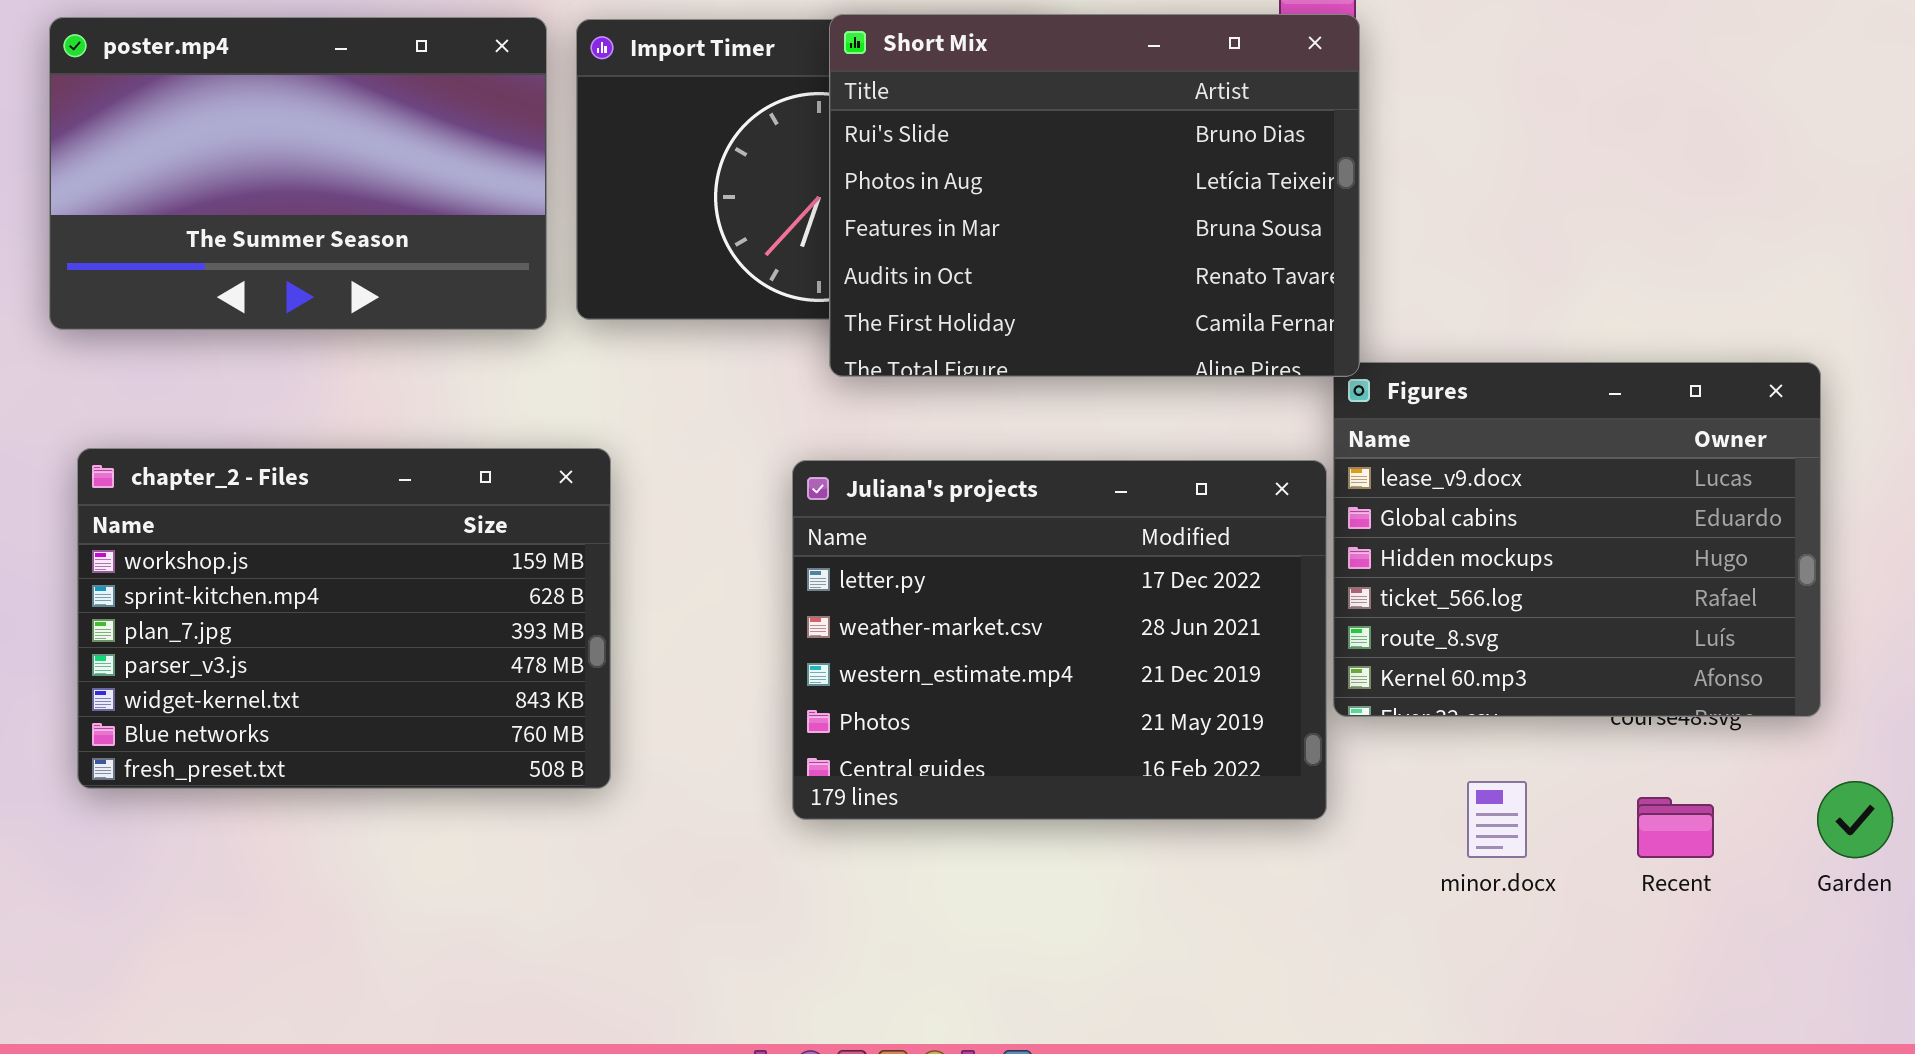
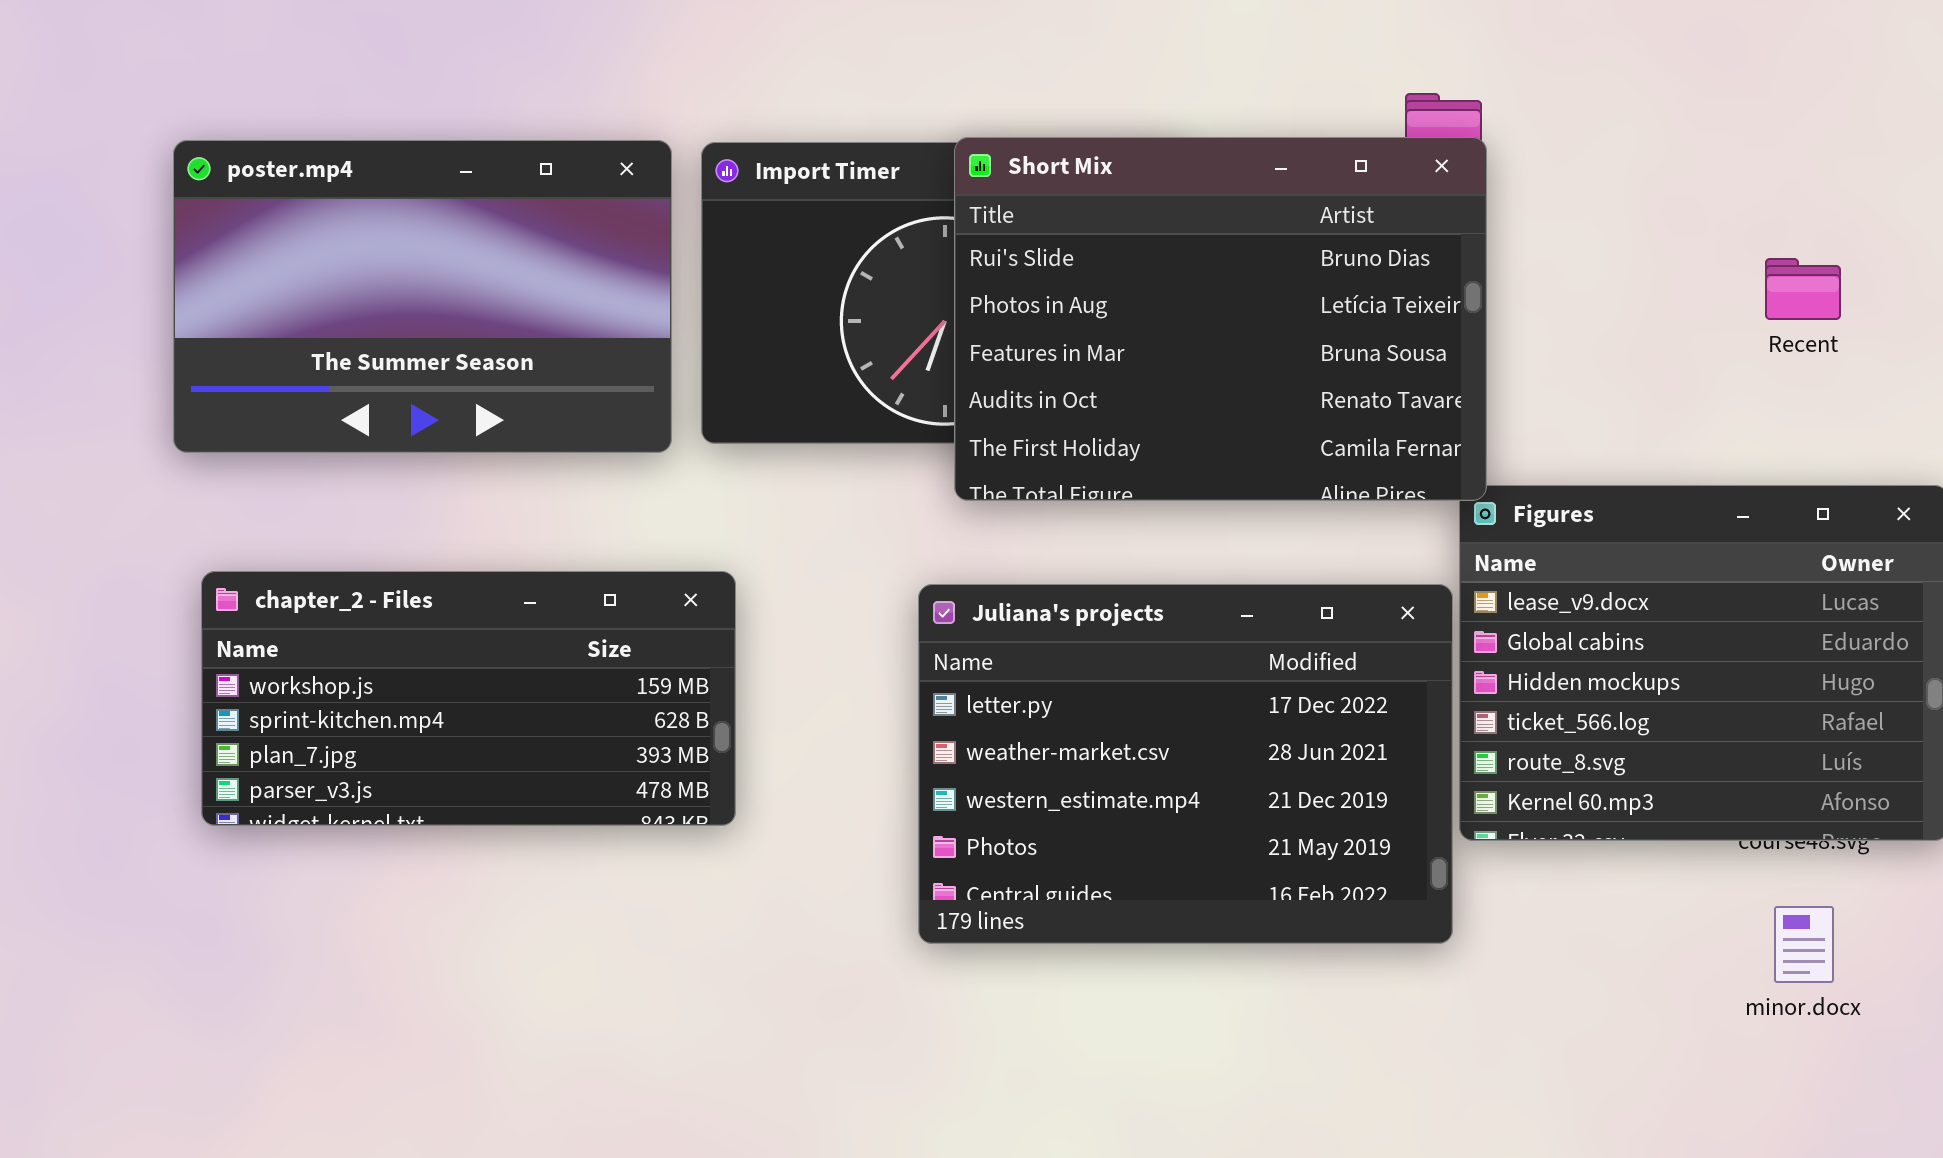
chapter_2 - Files: [77,448,611,789] -> [201,571,736,826], resized
minor.docx: [1467,781,1527,858] -> [1774,906,1834,983], moved
Recent: [1637,797,1714,858] -> [1765,258,1841,320], moved

